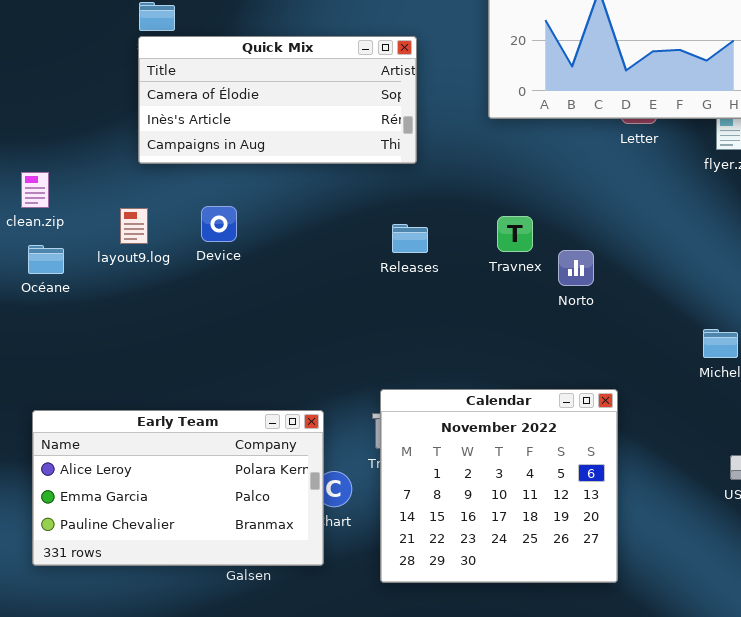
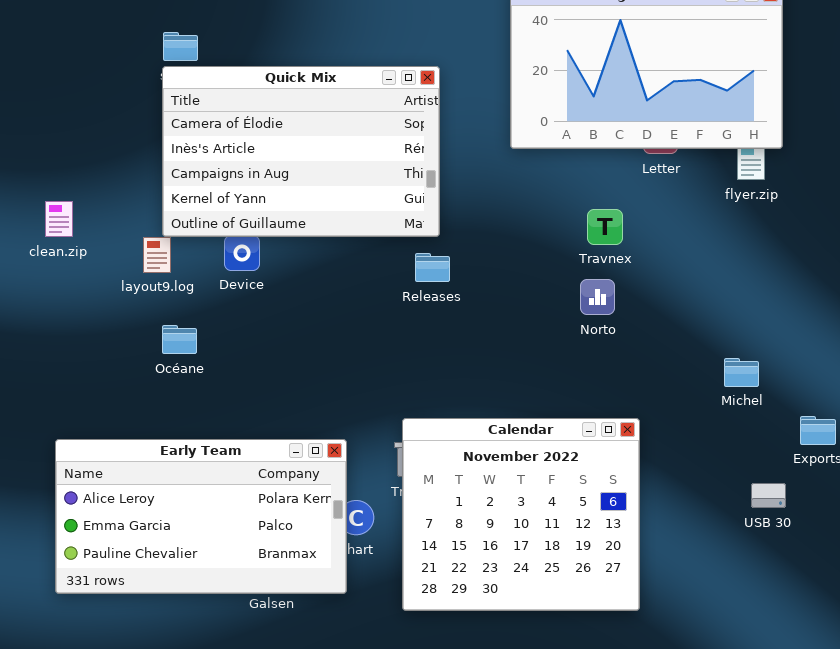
Quick Mix: [138,36,417,164] -> [162,66,440,237], resized
Travnex: [497,216,533,252] -> [587,209,623,245], moved
Océane: [28,245,64,274] -> [162,325,197,354], moved

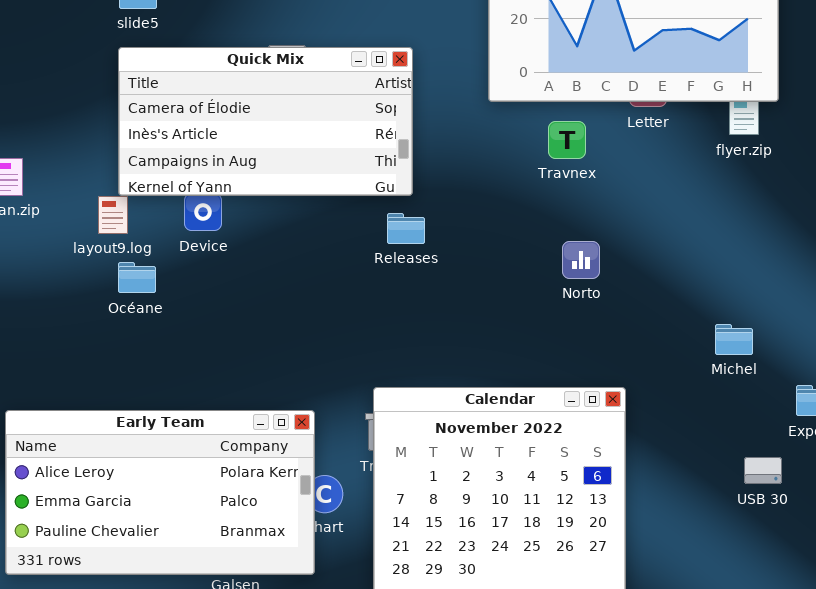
Quick Mix: [162,66,440,237] -> [118,47,413,196], resized
Travnex: [587,209,623,245] -> [548,121,586,159], moved
Océane: [162,325,197,354] -> [118,262,156,293], moved

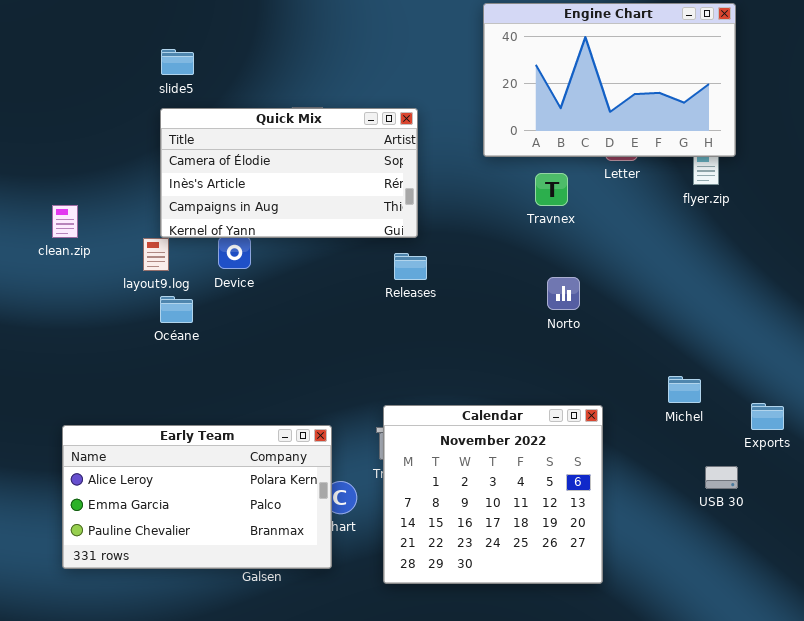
Michel: [715,324,753,355] -> [668,376,701,403], moved

